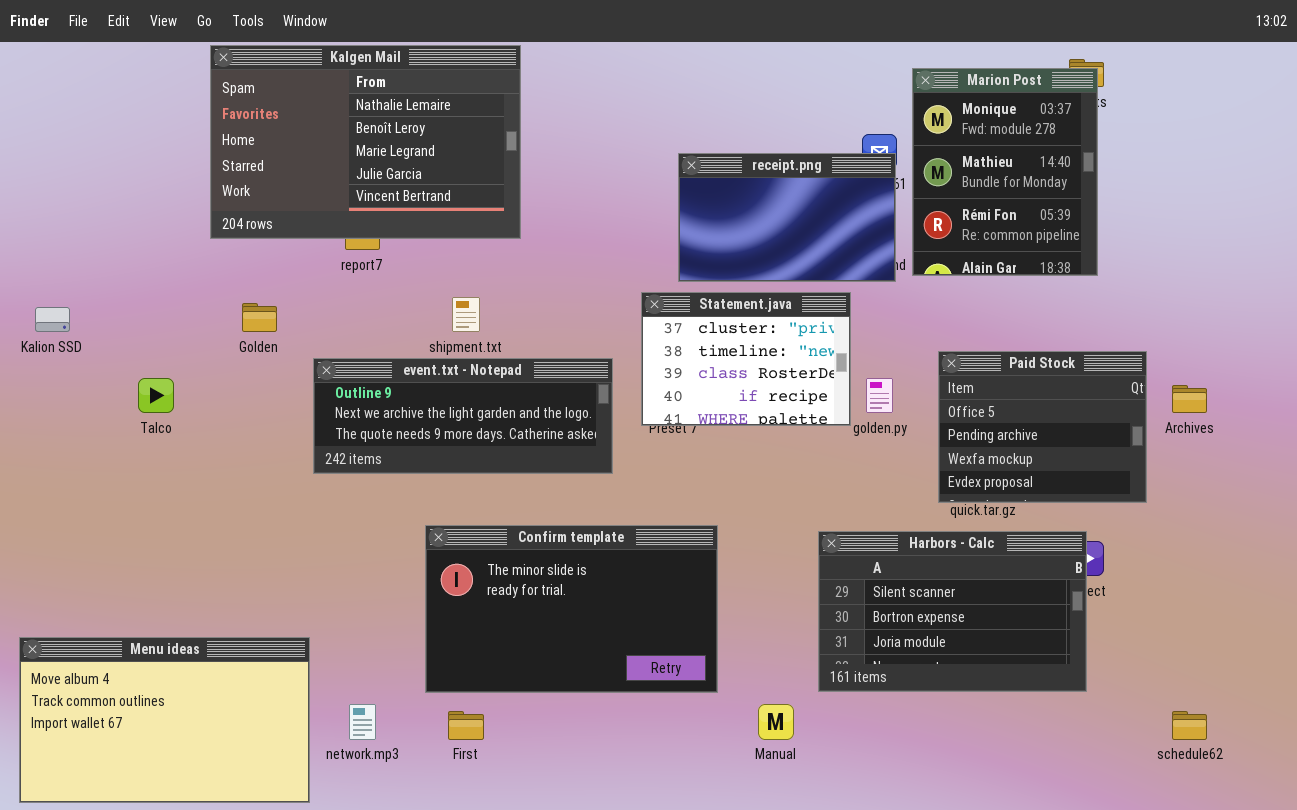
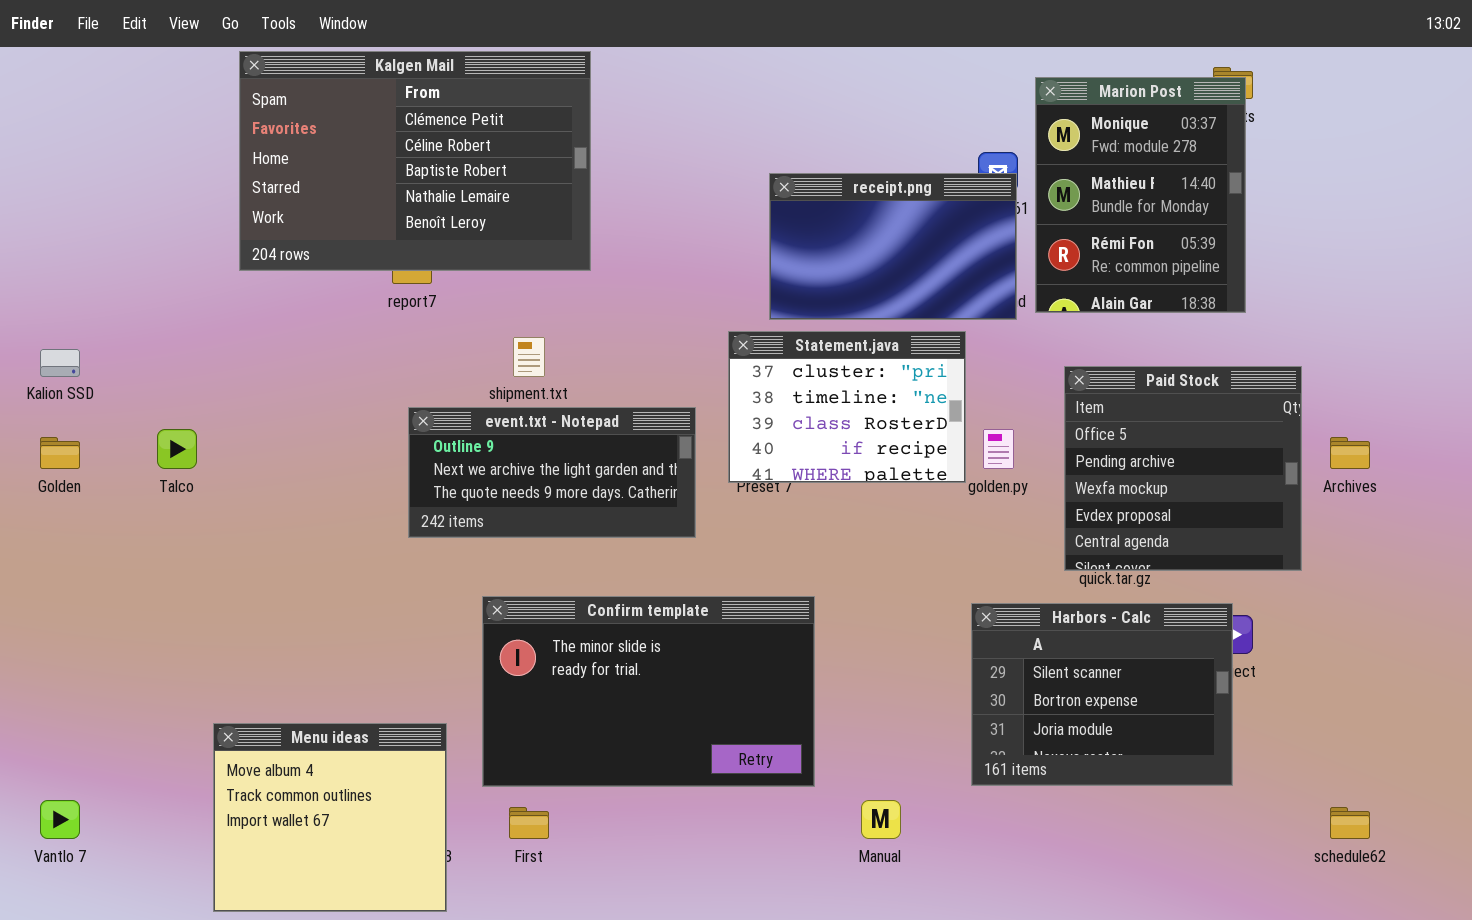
Kalgen Mail: [210,45,521,239] -> [239,51,591,271], scrolled up 3 rows
Golden: [242,303,277,332] -> [40,437,80,469], moved
Paid Stock: [938,351,1147,503] -> [1064,366,1302,571], resized
event.txt - Notepad: [313,358,613,474] -> [408,407,696,538], resized
Harbors - Calc: [818,531,1087,692] -> [971,603,1233,786], resized
Menu ideas: [19,637,310,803] -> [213,723,447,912], moved, resized

